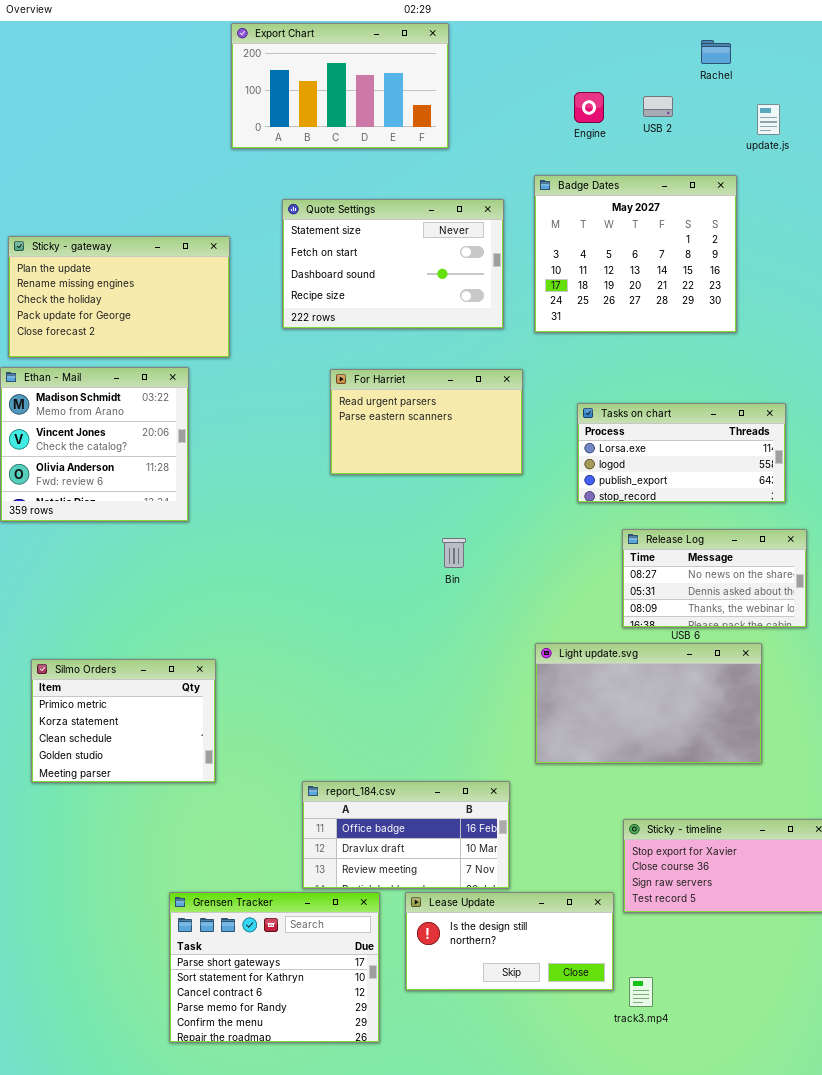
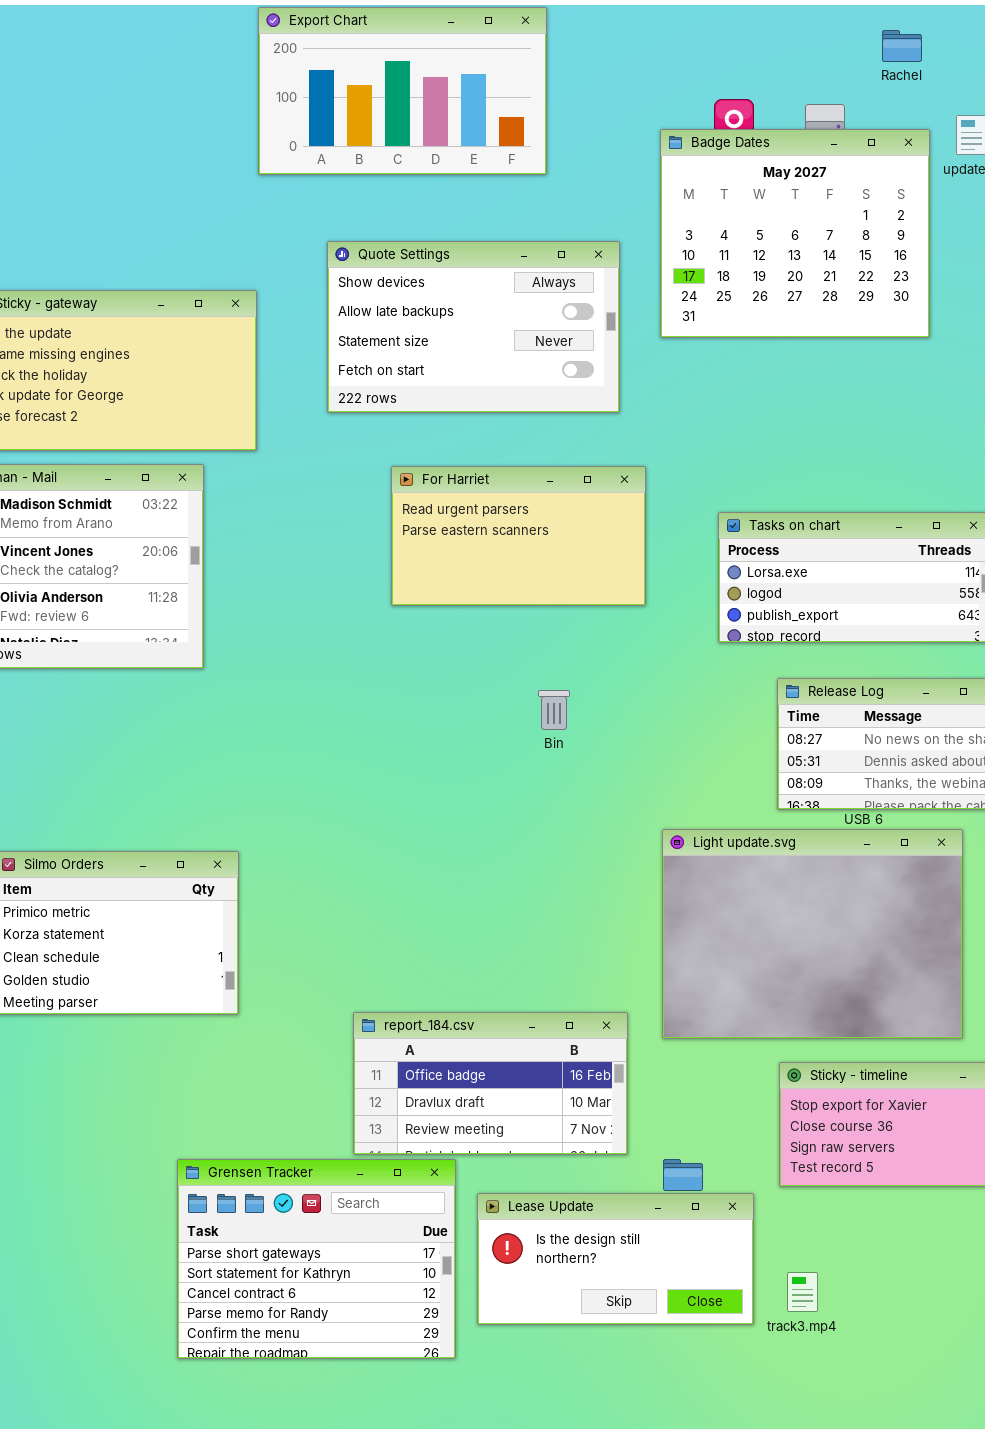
Badge Dates: [534,175,737,333] -> [660,129,930,338], moved
Quote Settings: [282,199,504,329] -> [327,241,620,413], scrolled up 2 rows
Light update.svg: [535,643,762,764] -> [662,829,963,1039], resized
Lease Update: [405,892,614,991] -> [477,1193,754,1325], moved

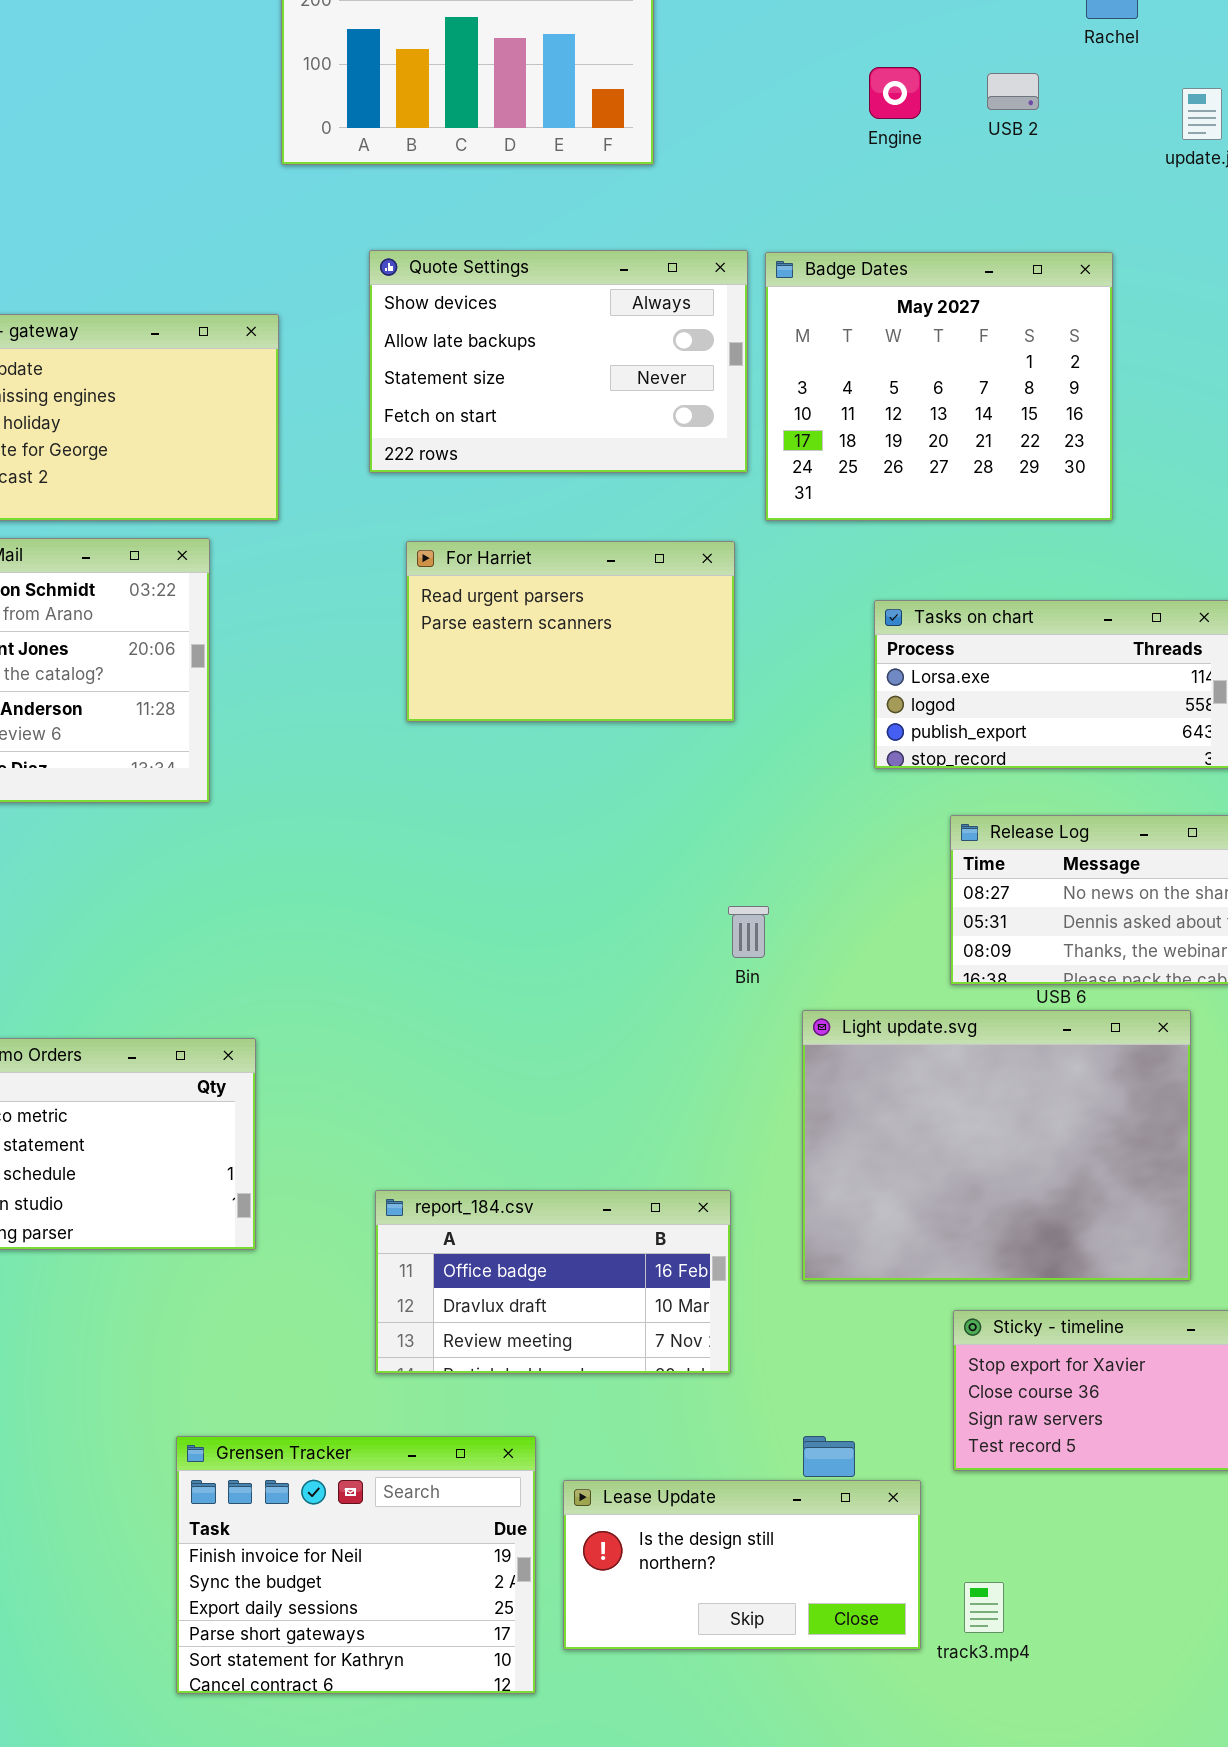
Badge Dates: [660,129,930,338] -> [765,252,1113,521], moved
For Harriet: [391,466,646,606] -> [406,541,735,722], moved
Bin: [538,690,570,730] -> [728,906,769,958], moved
report_184.csv: [353,1012,628,1155] -> [375,1190,731,1374], moved
Grensen Tracker: [177,1159,456,1359] -> [176,1436,536,1694], scrolled up 3 rows

